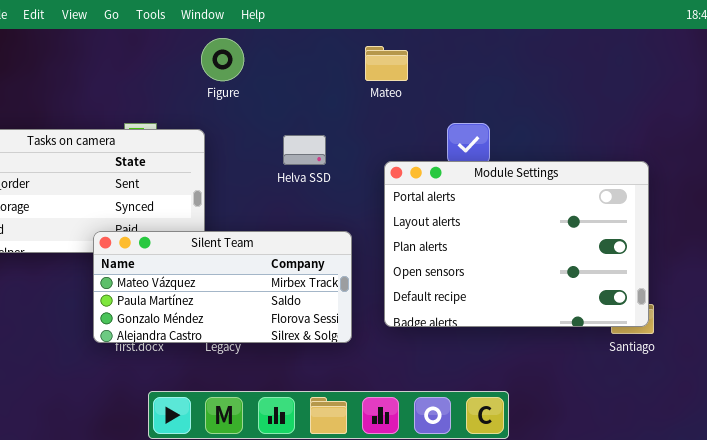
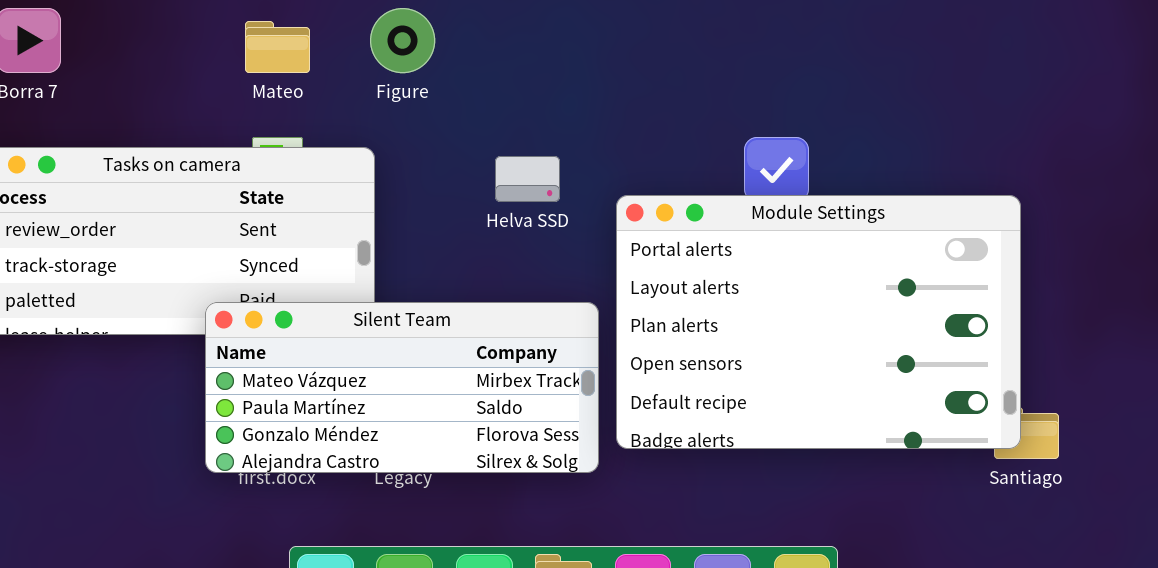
Mateo: [365,46,408,81] -> [245,21,310,73], moved
Module Settings: [384,161,649,327] -> [616,195,1021,449], moved

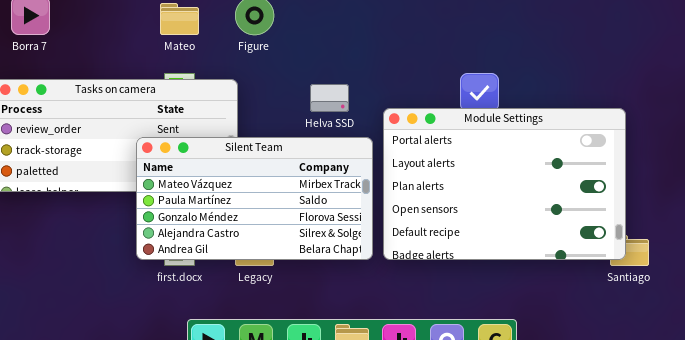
Silent Team: [205,302,599,473] -> [136,137,373,260], moved, resized

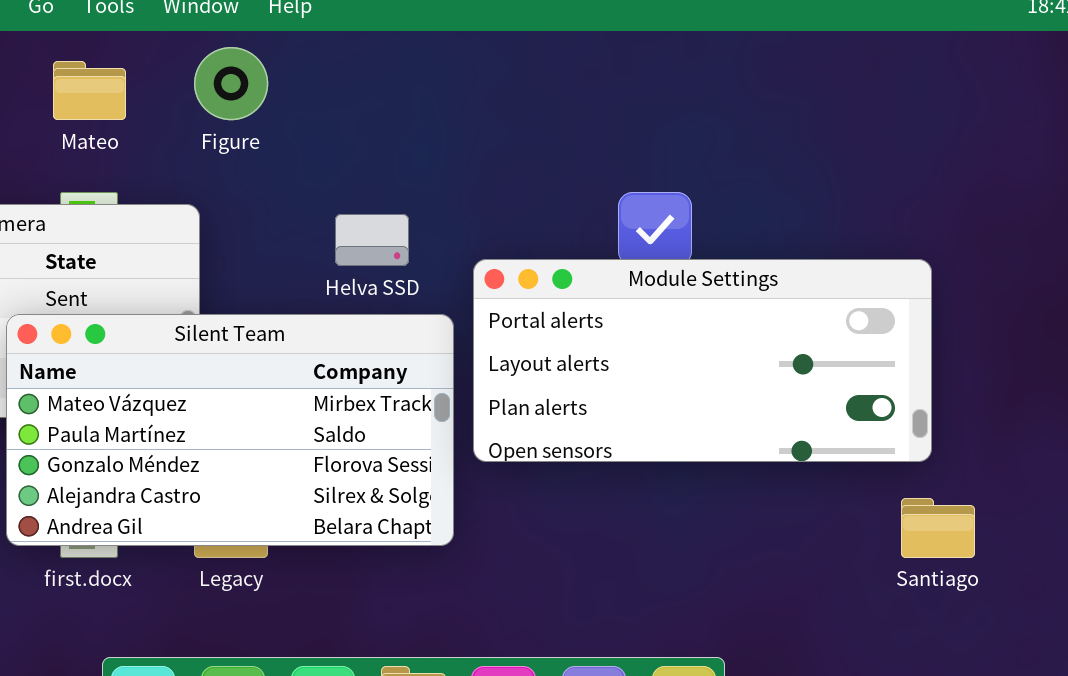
Module Settings: [383,108,626,260] -> [473,259,932,462], resized

